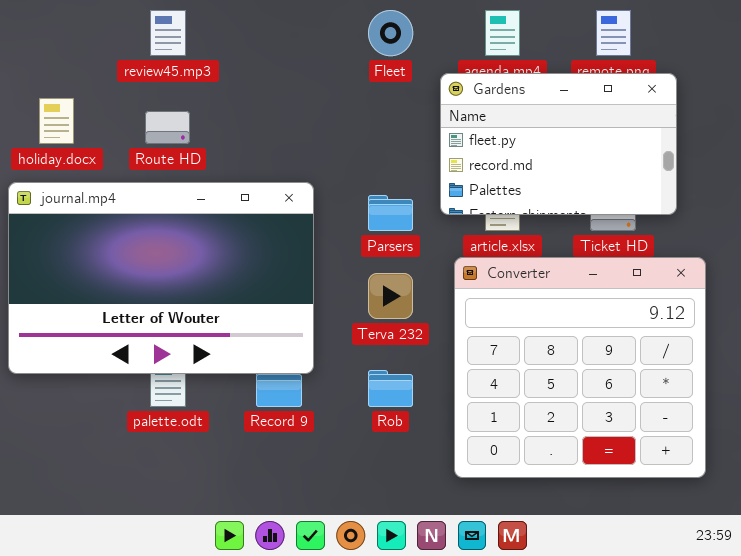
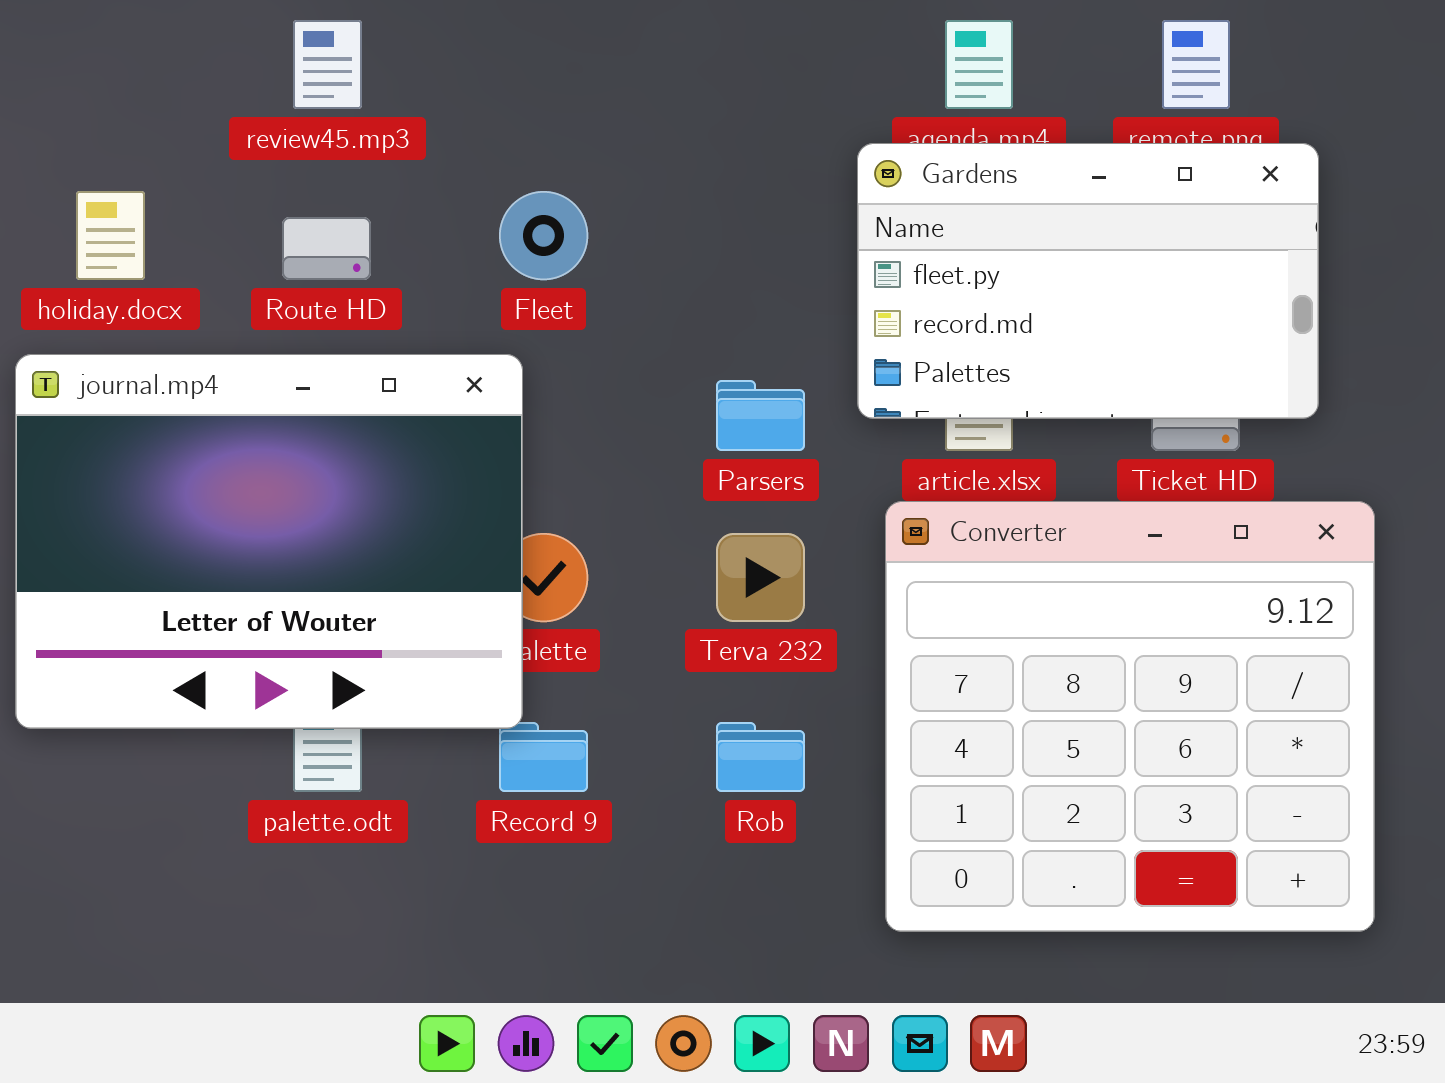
Fleet: [368,10,413,56] -> [499,191,588,280], moved
journal.mp4: [8,182,314,374] -> [15,354,523,729], resized

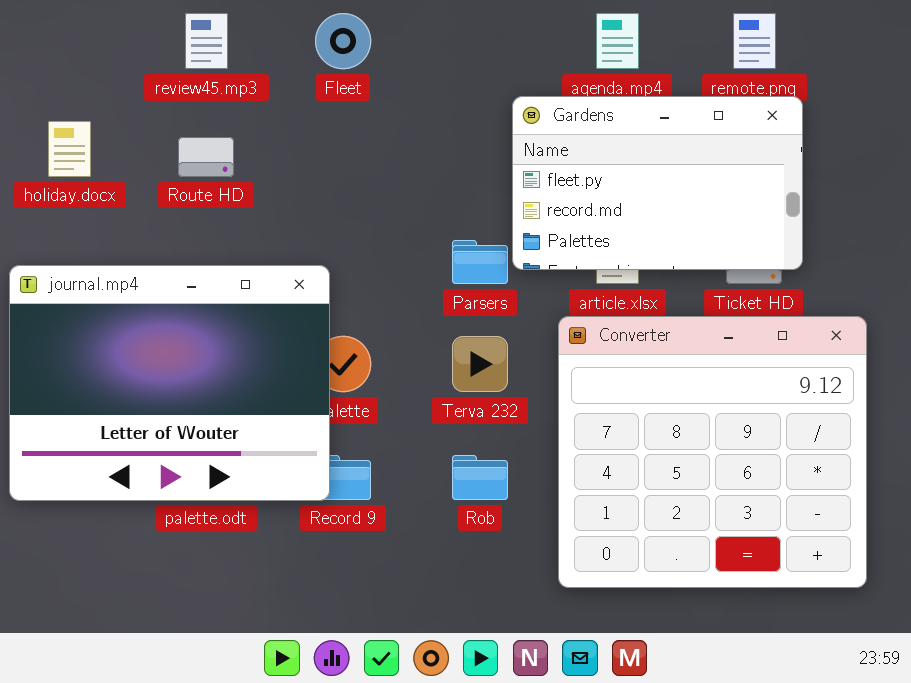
Gardens: [857,143,1319,419] -> [512,96,803,270], moved
Fleet: [499,191,588,280] -> [315,13,371,69], moved
journal.mp4: [15,354,523,729] -> [9,265,330,501], moved

